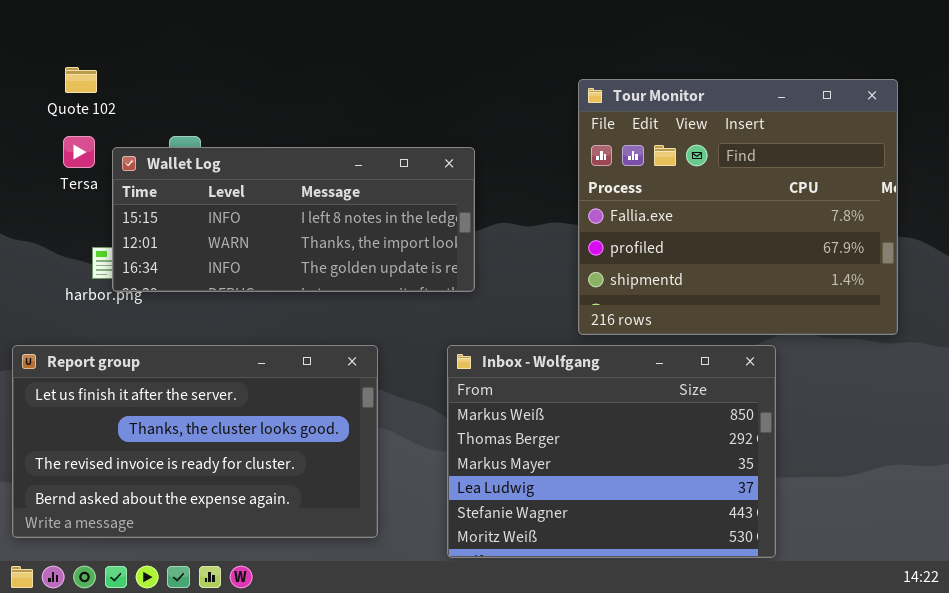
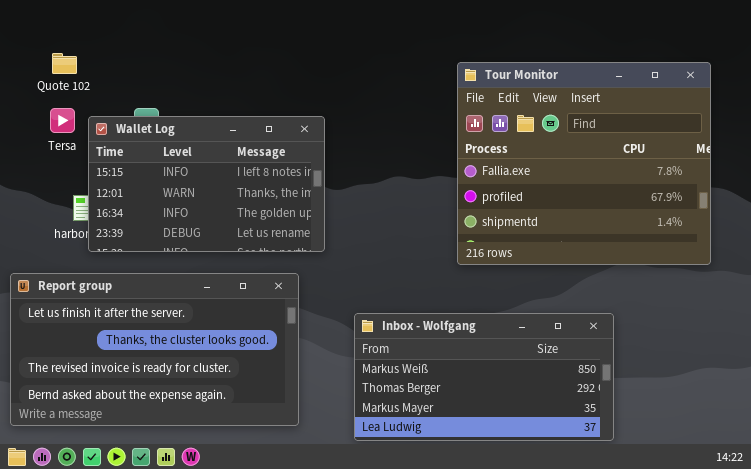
Wallet Log: [112,147,475,292] -> [88,116,325,252], resized
Inbox - Wolfgang: [447,345,776,558] -> [354,313,614,441], resized

